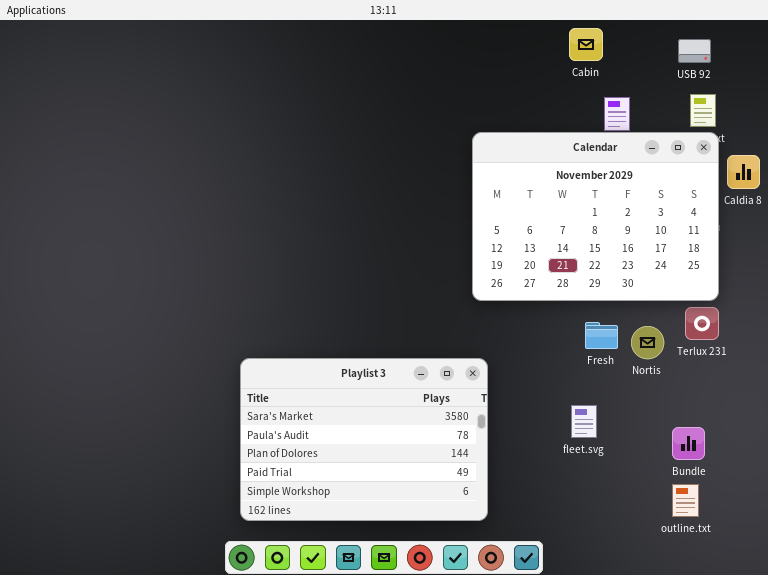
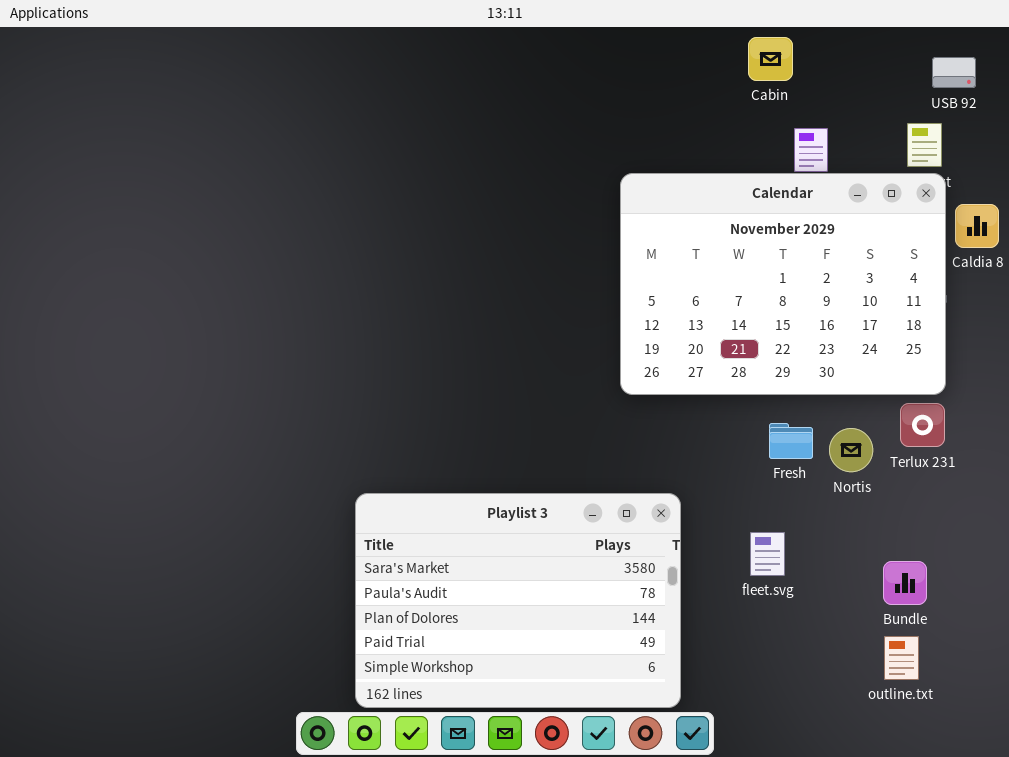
USB 92: [678,39,711,63] -> [932,57,976,88], moved
Playlist 3: [240,358,488,521] -> [355,493,681,708], moved

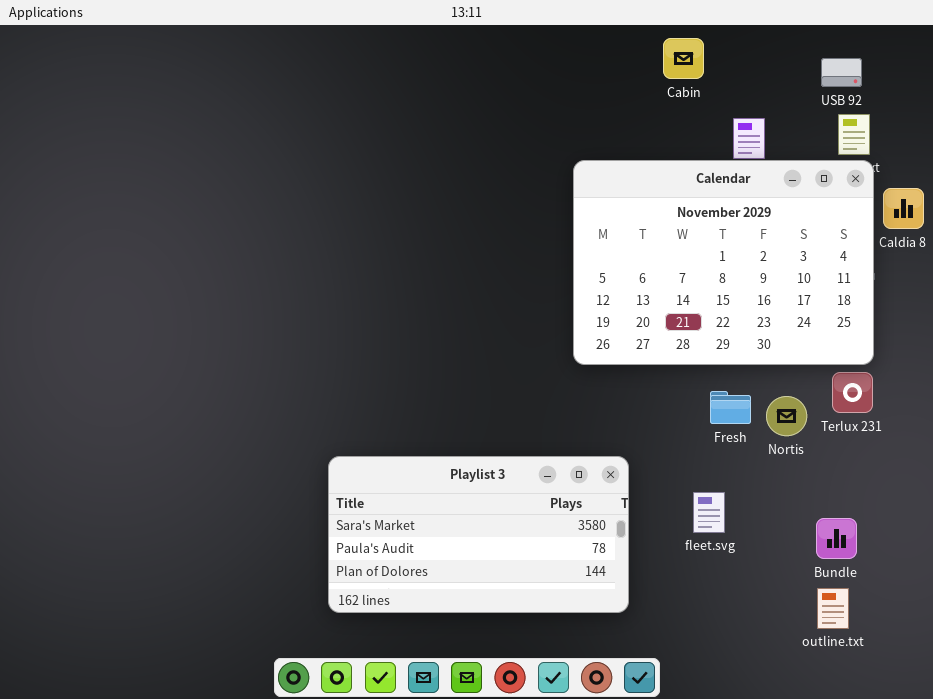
Cabin: [748,37,793,81] -> [663,38,704,79], moved
USB 92: [932,57,976,88] -> [821,58,862,87], moved
Playlist 3: [355,493,681,708] -> [328,456,629,613], resized

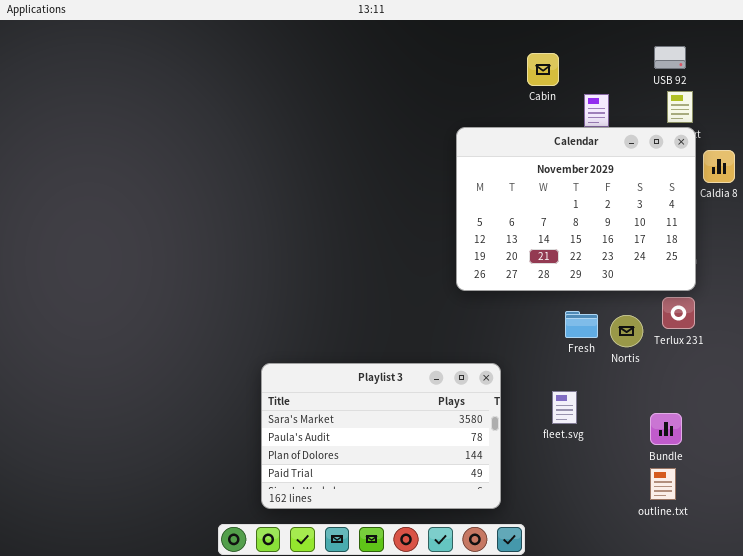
Cabin: [663,38,704,79] -> [527,53,559,86], moved
Playlist 3: [328,456,629,613] -> [261,363,501,509], resized

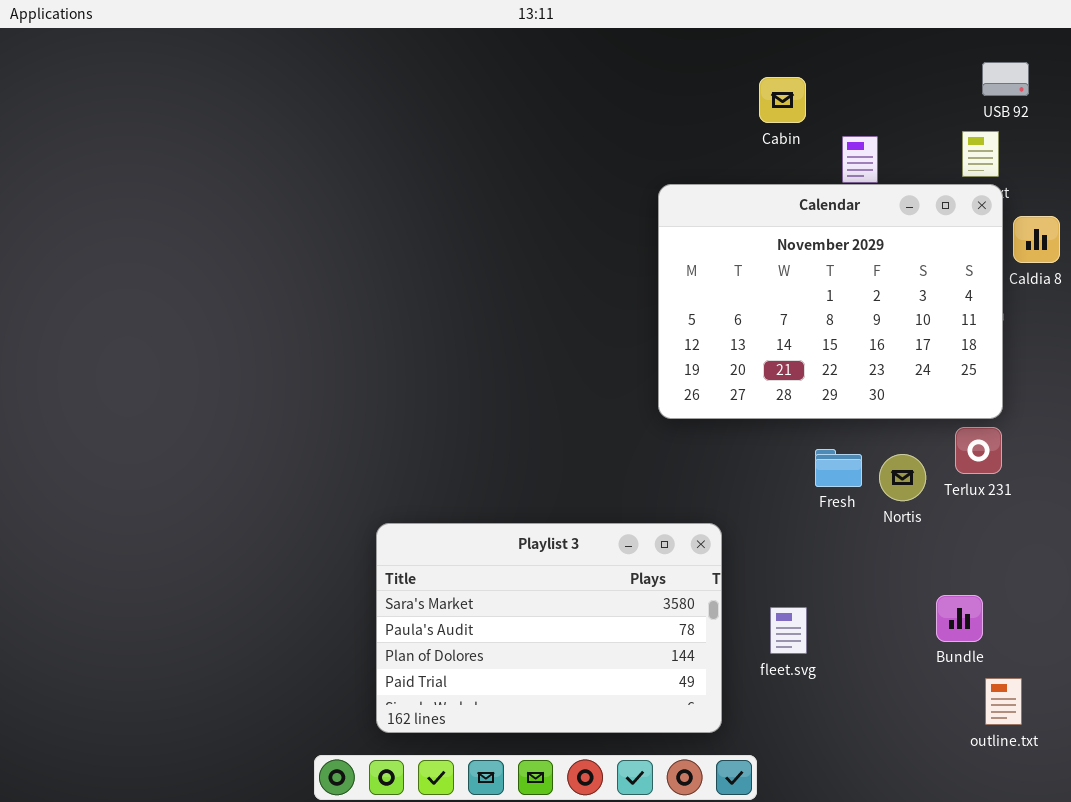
USB 92: [654,46,686,69] -> [982,62,1029,96], moved
fleet.svg: [552,391,577,424] -> [770,607,807,654], moved
outline.txt: [650,468,676,500] -> [985,678,1022,725], moved

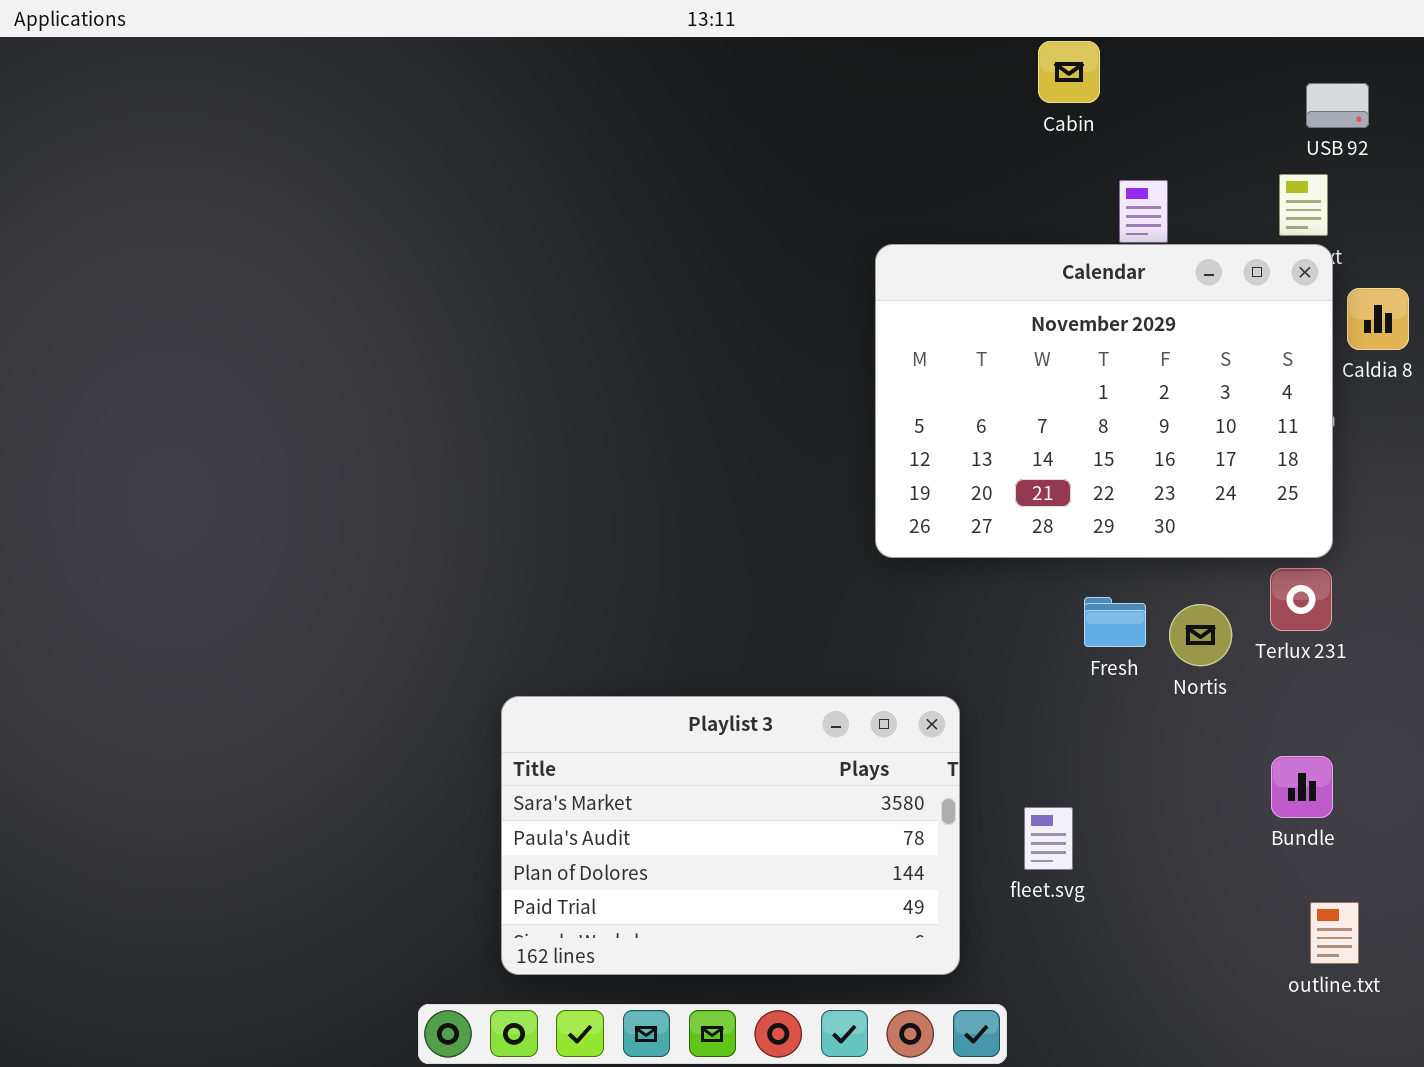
Cabin: [759,77,806,123] -> [1038,41,1100,103], moved
Bundle: [936,595,983,642] -> [1271,756,1333,818], moved

